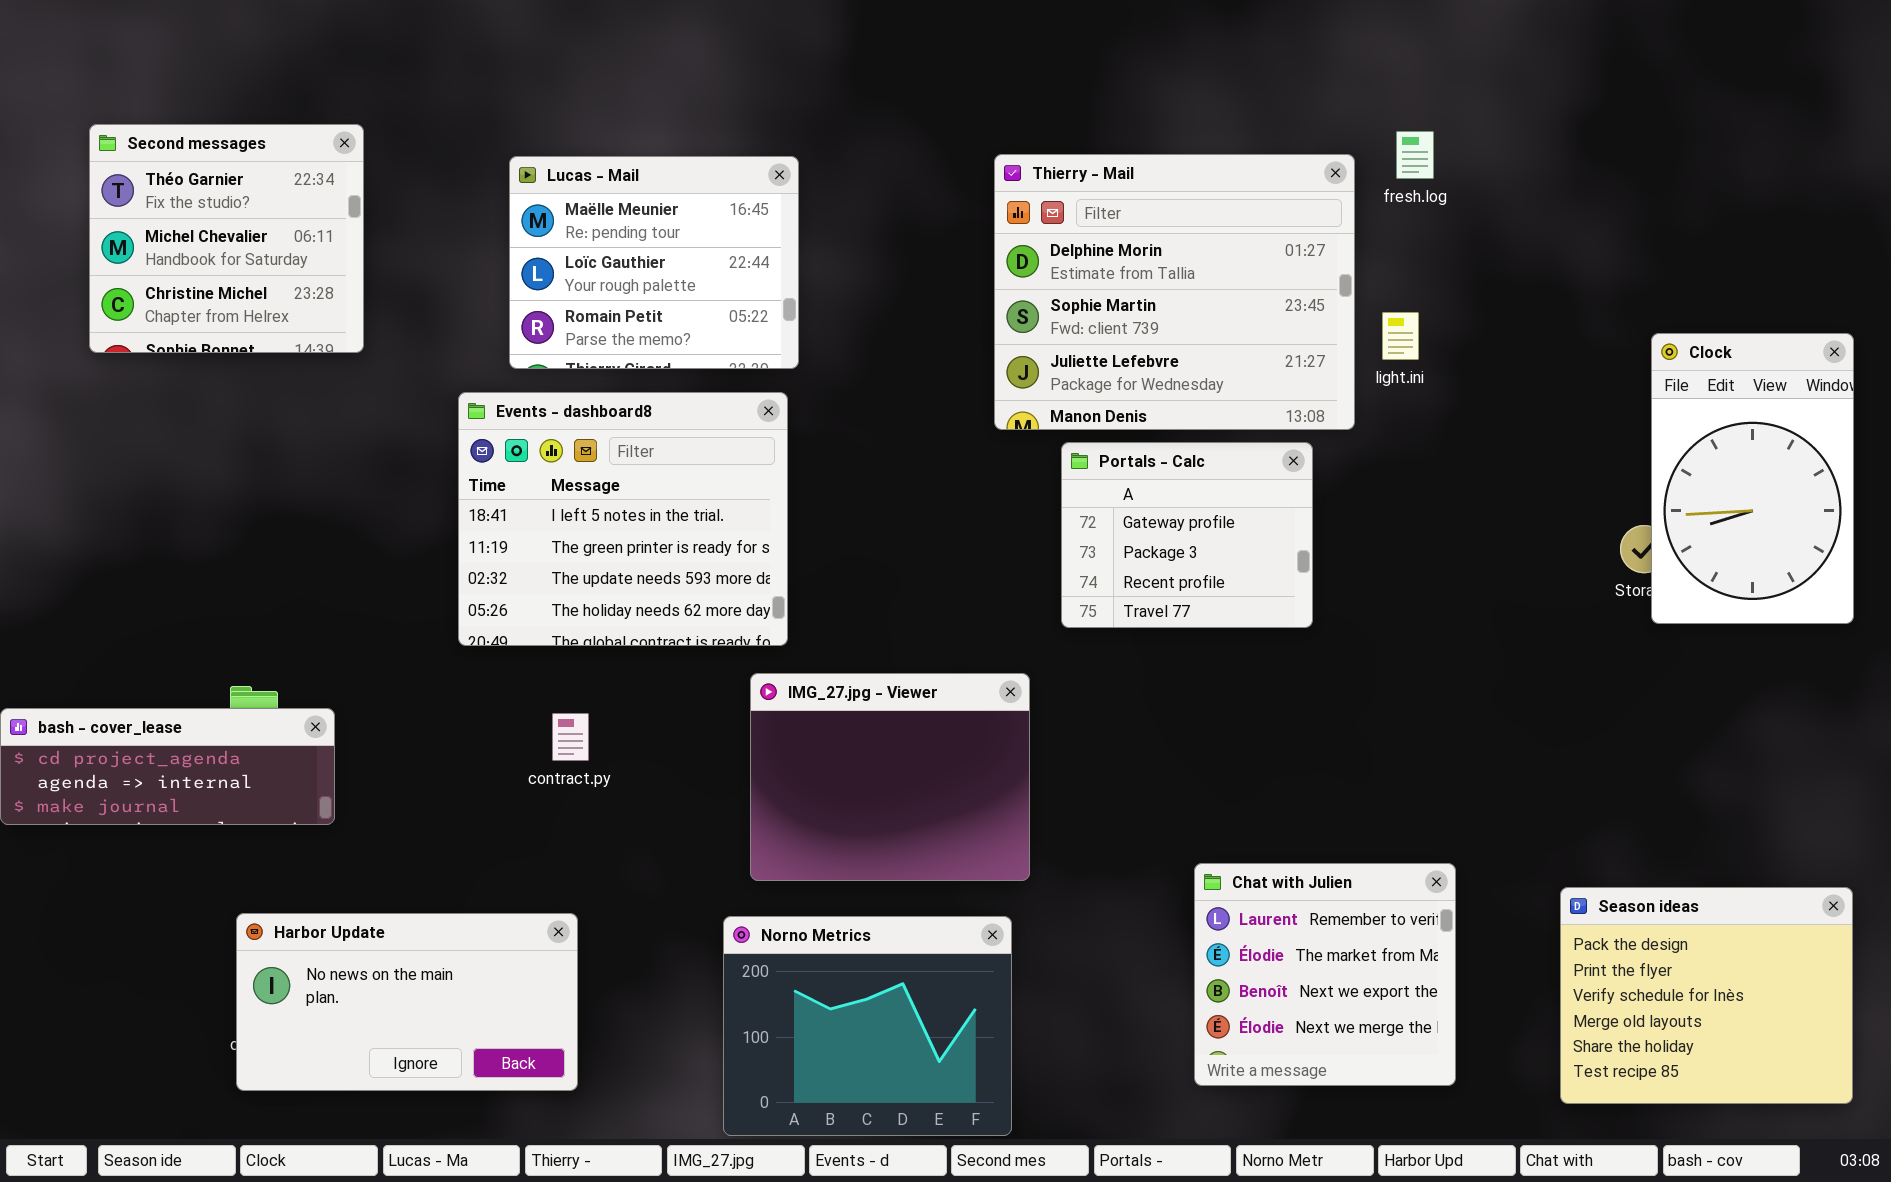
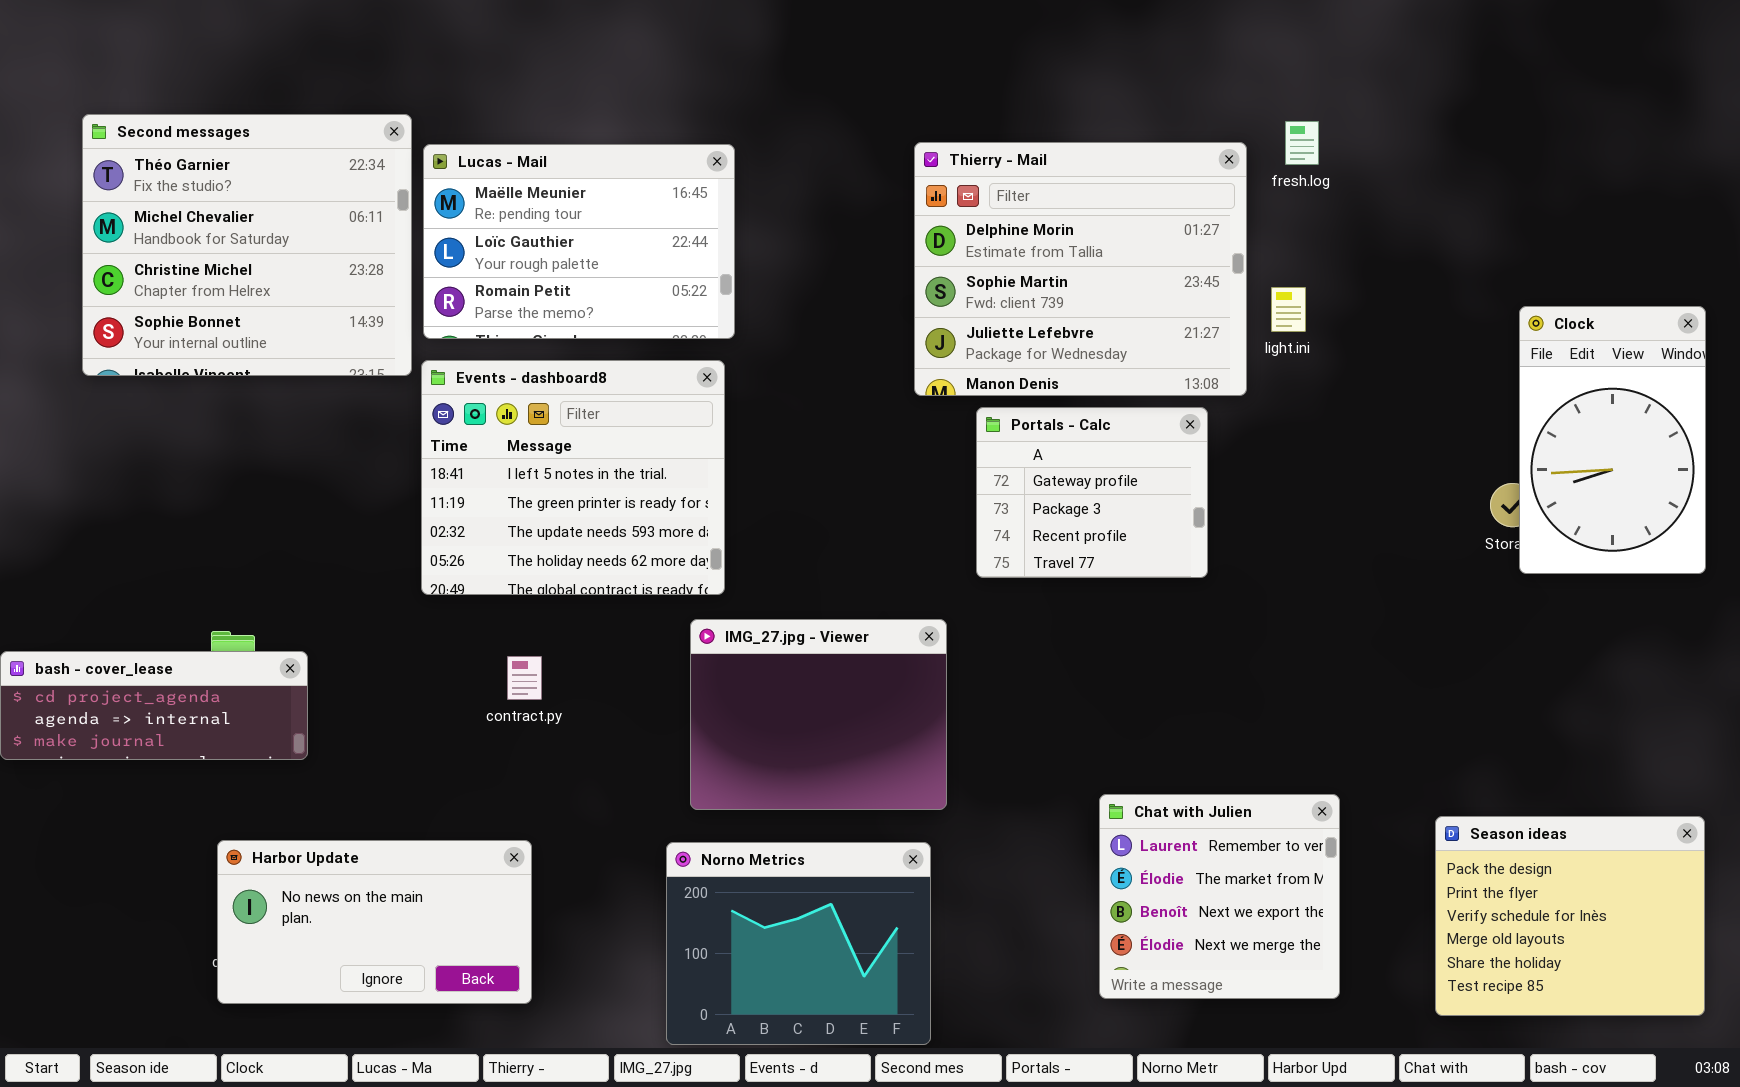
Second messages: [89,124,364,353] -> [82,114,412,376], resized
Lucas - Mail: [509,156,799,369] -> [423,144,735,339], resized

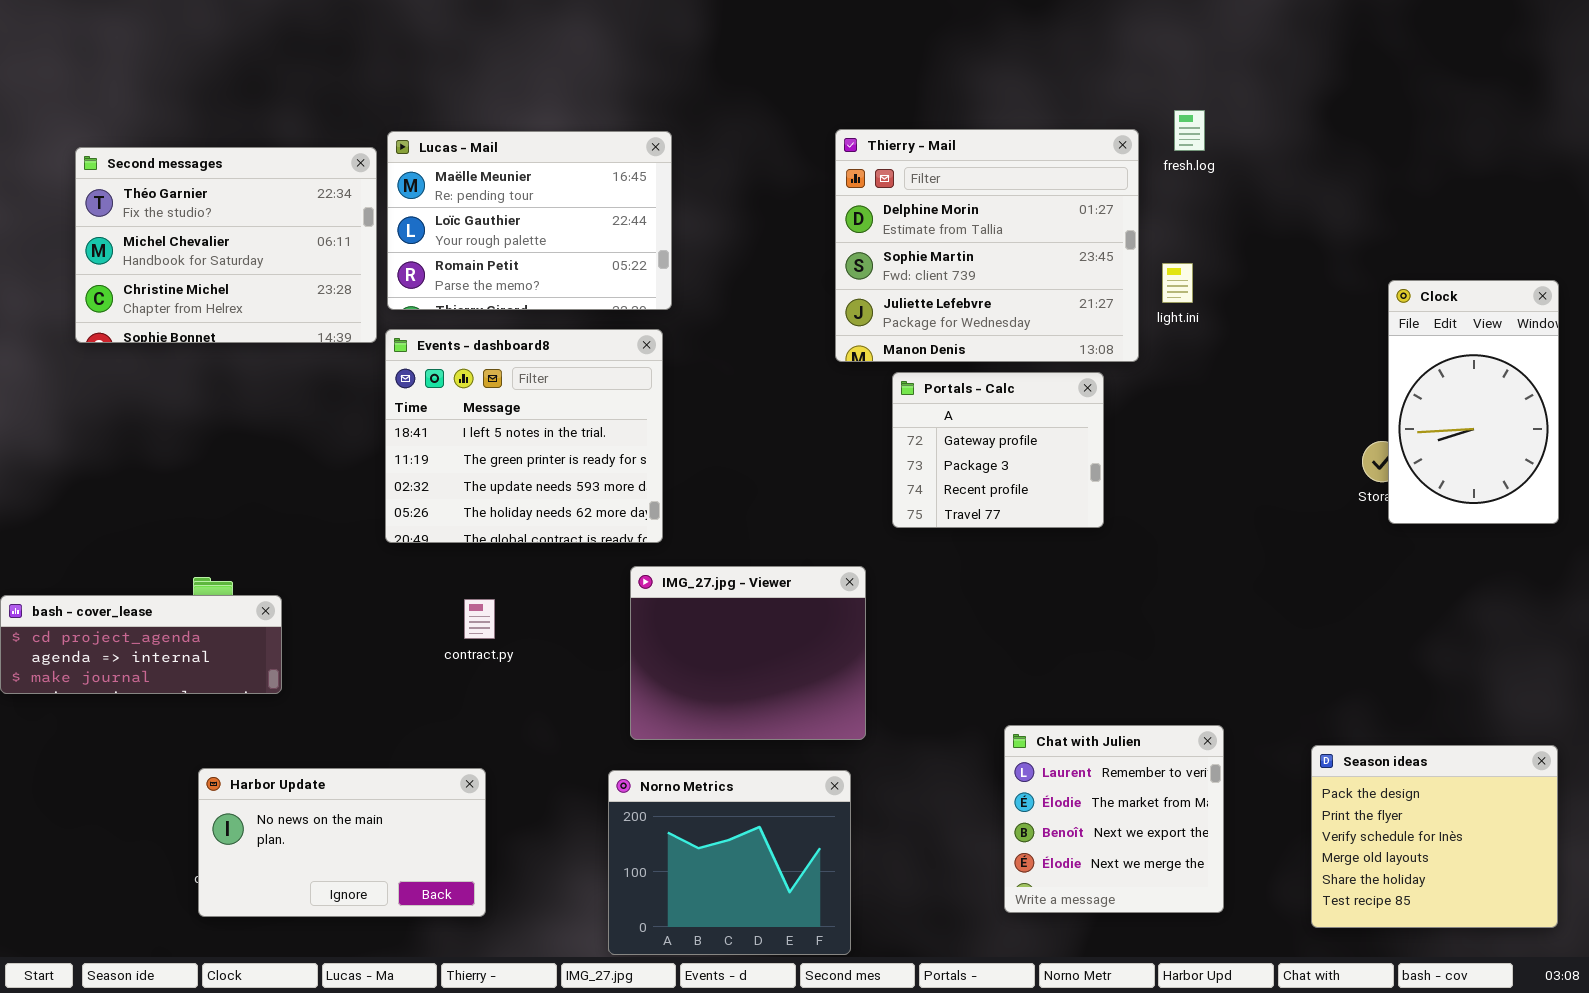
Second messages: [82,114,412,376] -> [75,147,377,343], resized

